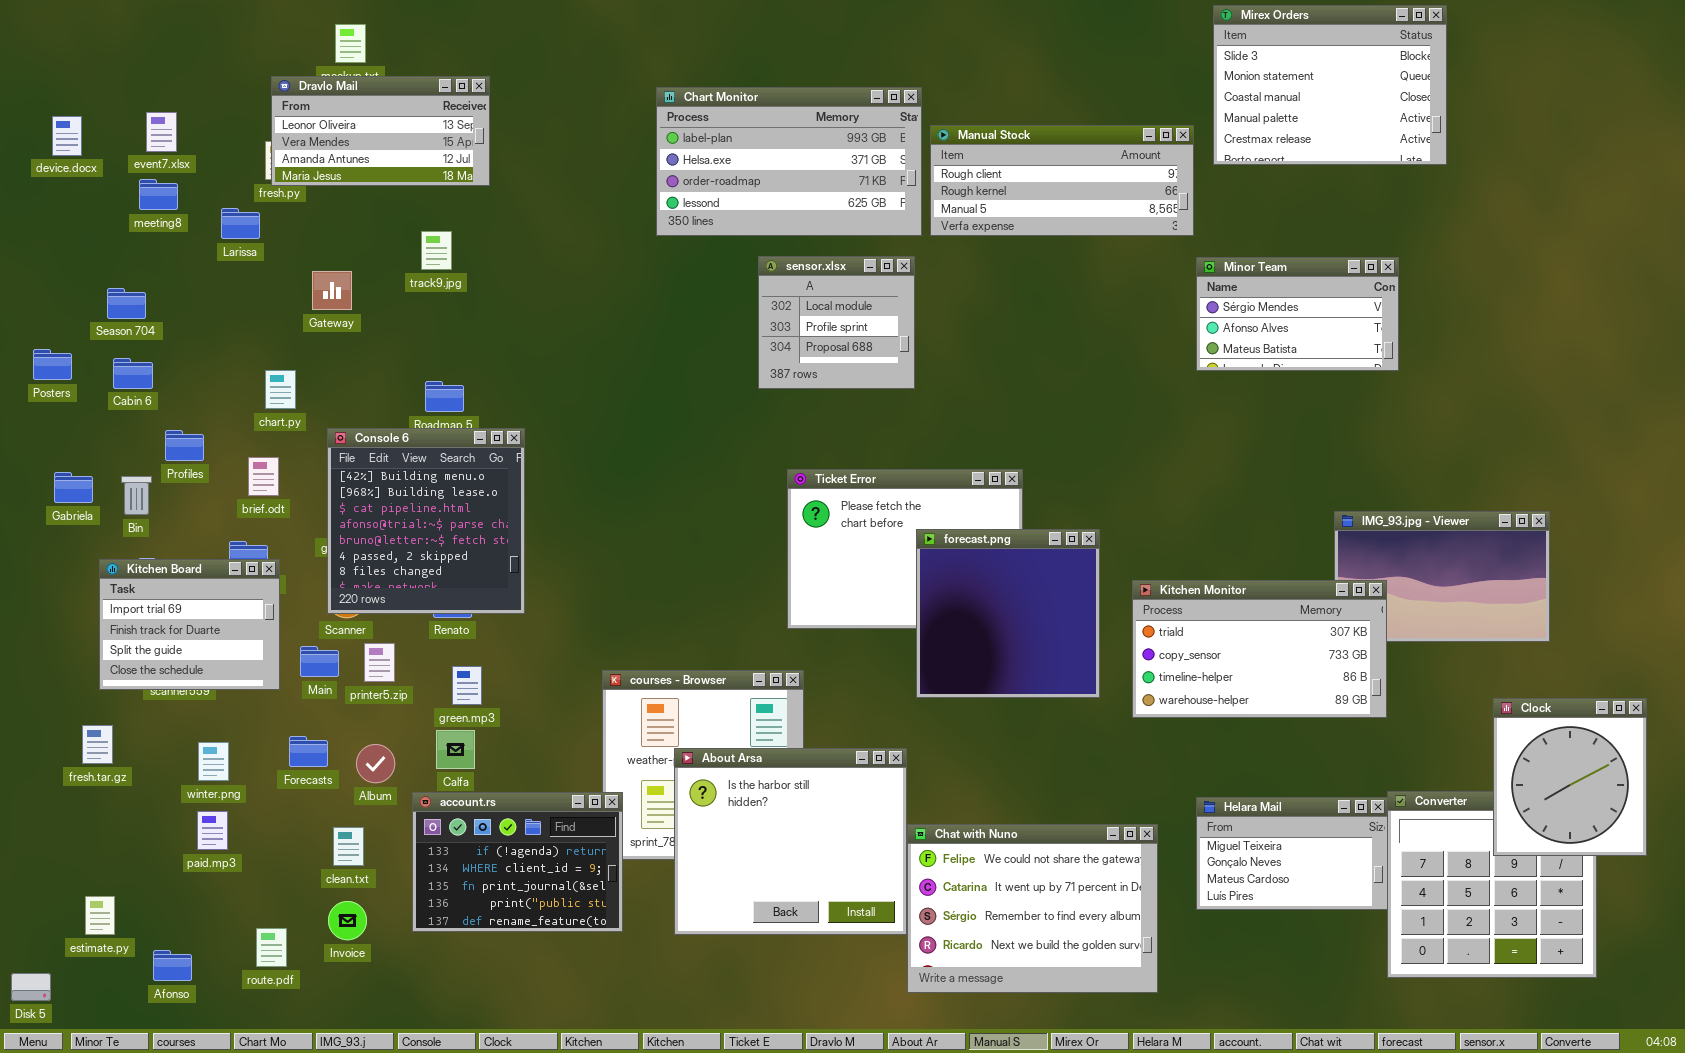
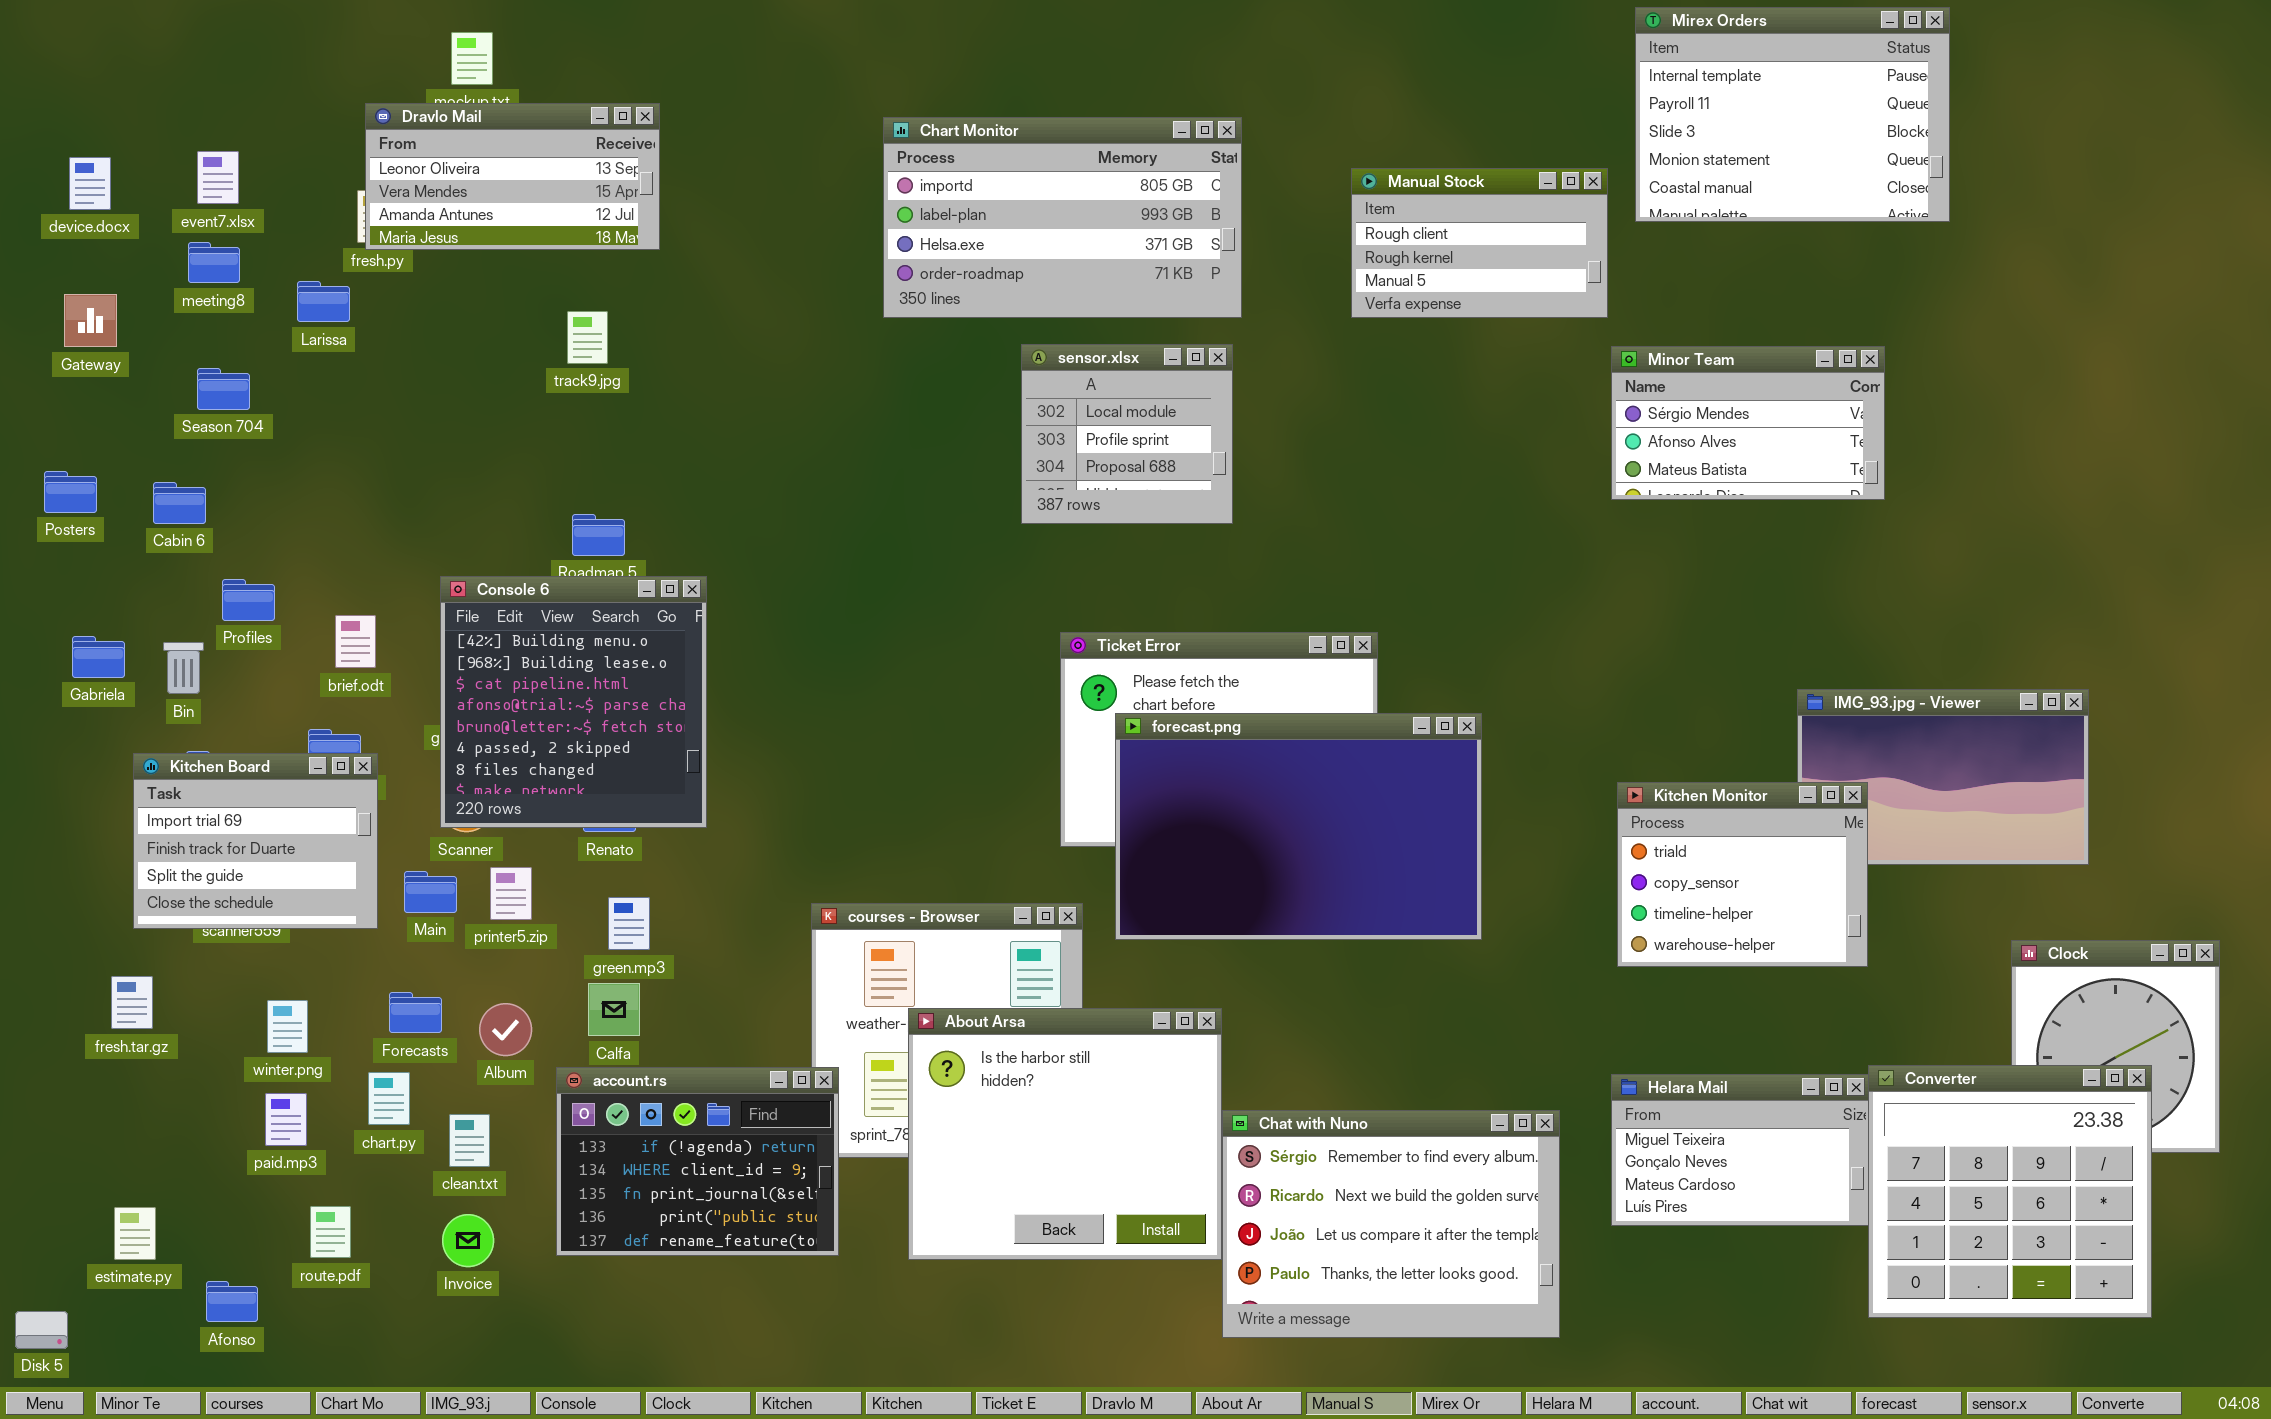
Mirex Orders: [1213,5,1447,165] -> [1635,7,1950,222], scrolled up 2 rows
Chart Monitor: [656,87,922,236] -> [883,117,1242,318], scrolled up 1 row
Manual Stock: [930,125,1194,236] -> [1351,168,1608,318], resized
Gateway: [312,271,352,310] -> [64,294,117,347], moved
Season 704: [107,288,146,319] -> [197,368,250,410], moved
chart.py: [265,370,296,409] -> [368,1072,410,1125], moved
forecast.png: [916,529,1100,698] -> [1115,713,1482,940], resized
Kitchen Monitor: [1132,580,1387,718] -> [1617,782,1868,967], resized
Converter: [1387,791,1597,978] -> [1868,1065,2152,1318], raised
Chat with Nuno: [907,824,1158,993] -> [1222,1110,1560,1338], scrolled down 2 rows
route.pdf: [256,928,287,967] -> [310,1206,351,1258], moved

